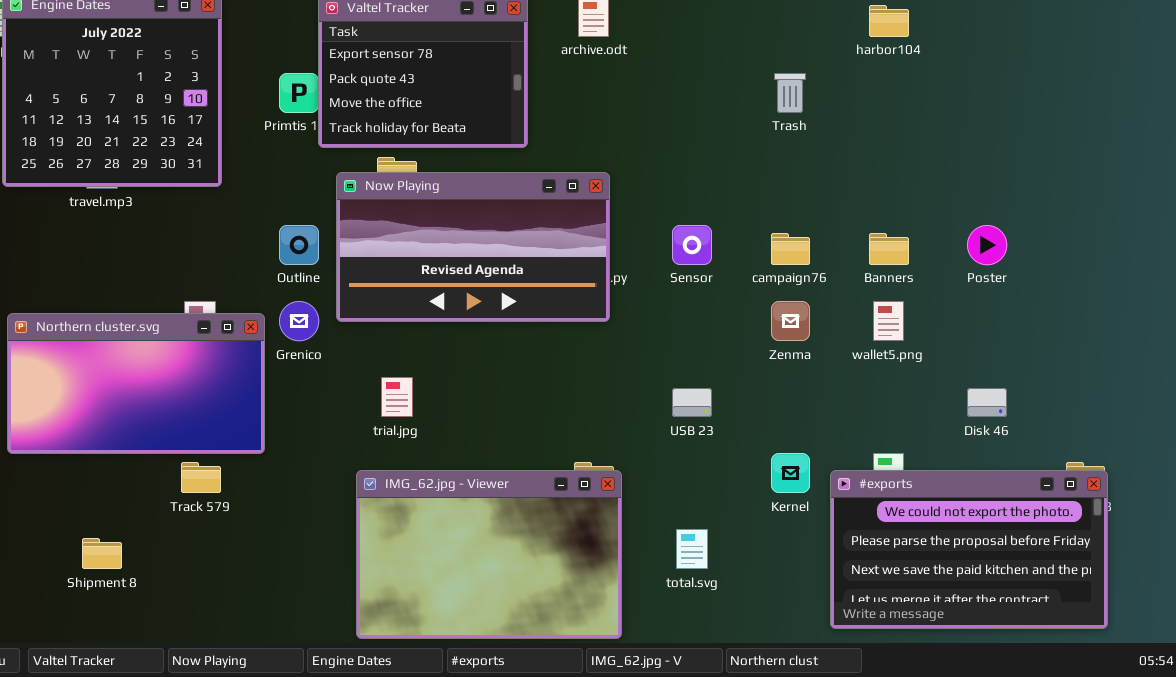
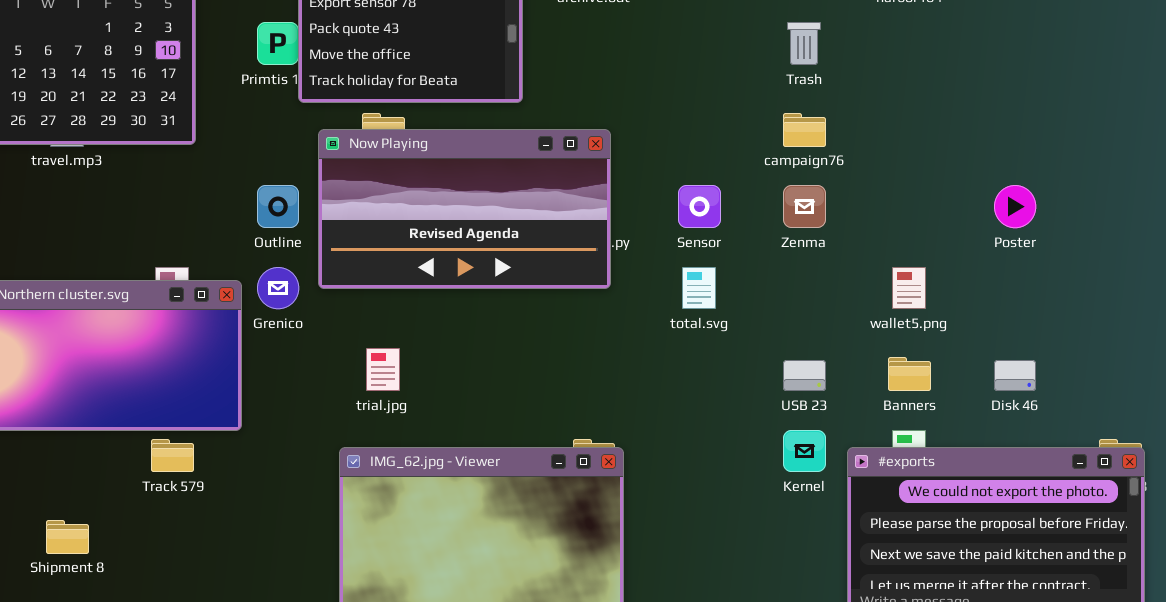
campaign76: [771,233,810,265] -> [783,113,826,147], moved
Banners: [869,233,909,265] -> [888,357,931,391], moved
Zenma: [771,301,810,341] -> [783,185,826,228], moved
USB 23: [672,388,712,417] -> [783,360,826,391], moved
total.svg: [676,529,708,569] -> [682,267,716,309], moved

